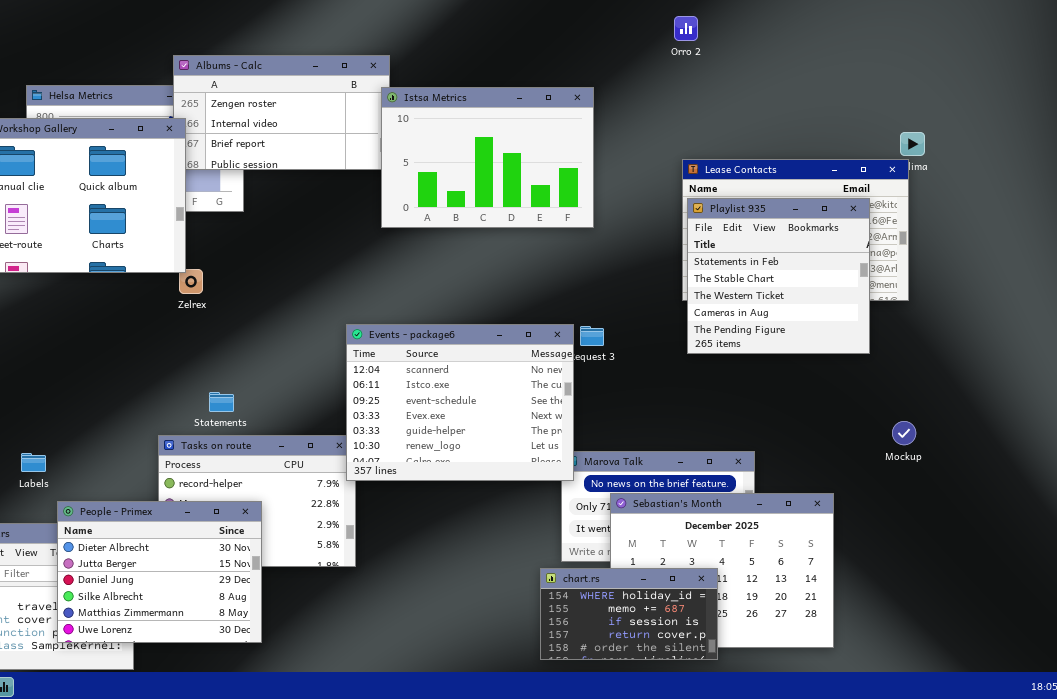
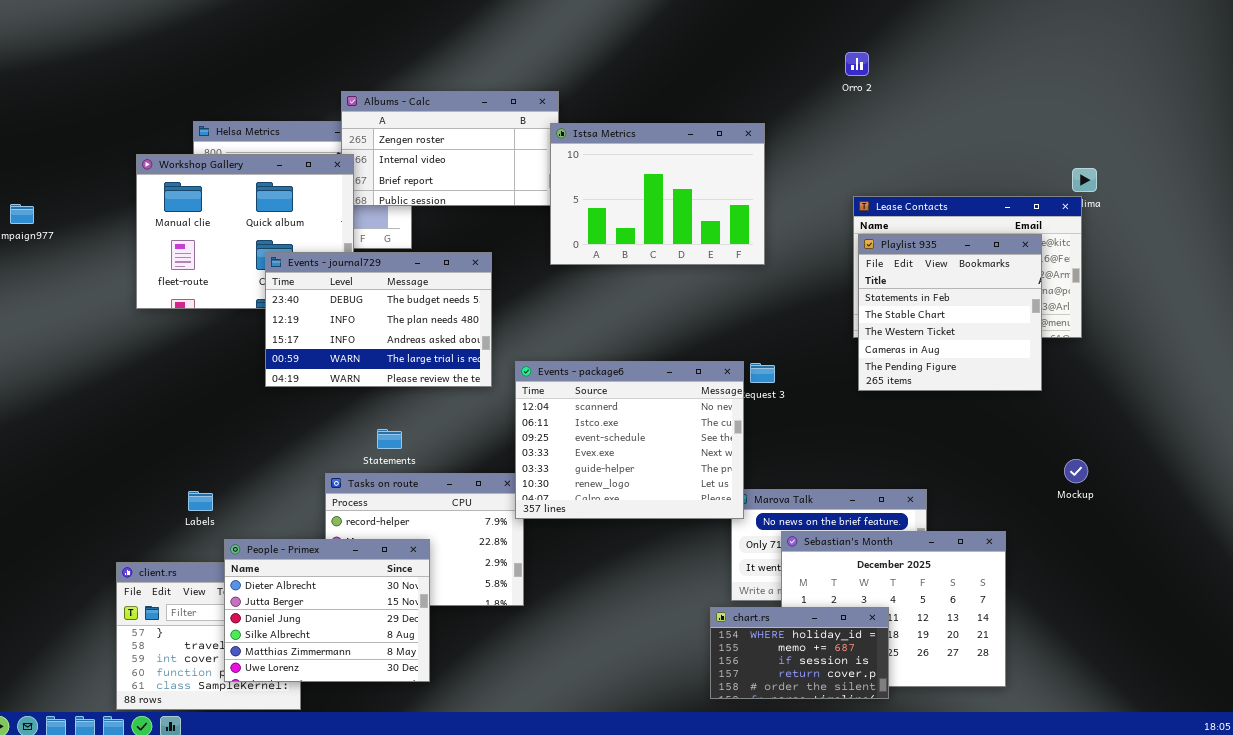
Events - journal729: none -> [265,252,492,387], opened

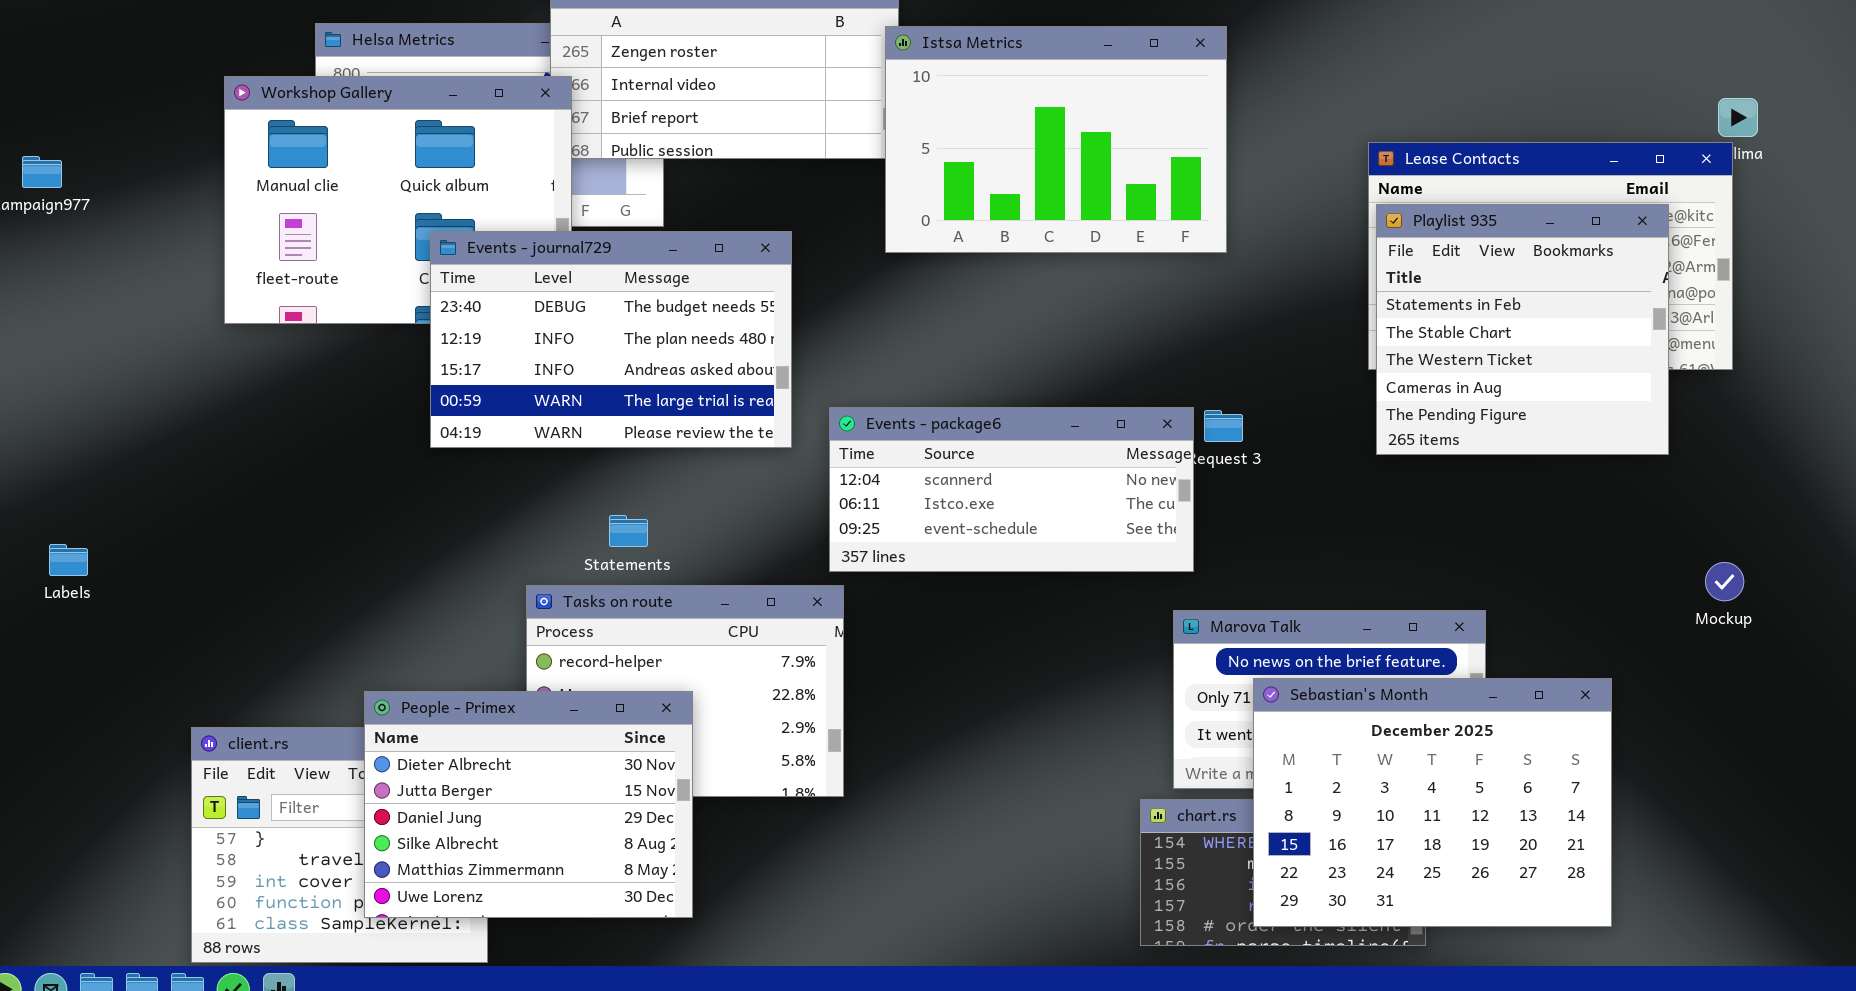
Events - package6: [515,361,744,519] -> [829,407,1194,572], resized
Labels: [188,491,213,511] -> [49,544,88,576], moved
Sebastian's Month: [781,531,1006,687] -> [1253,678,1612,927], raised

